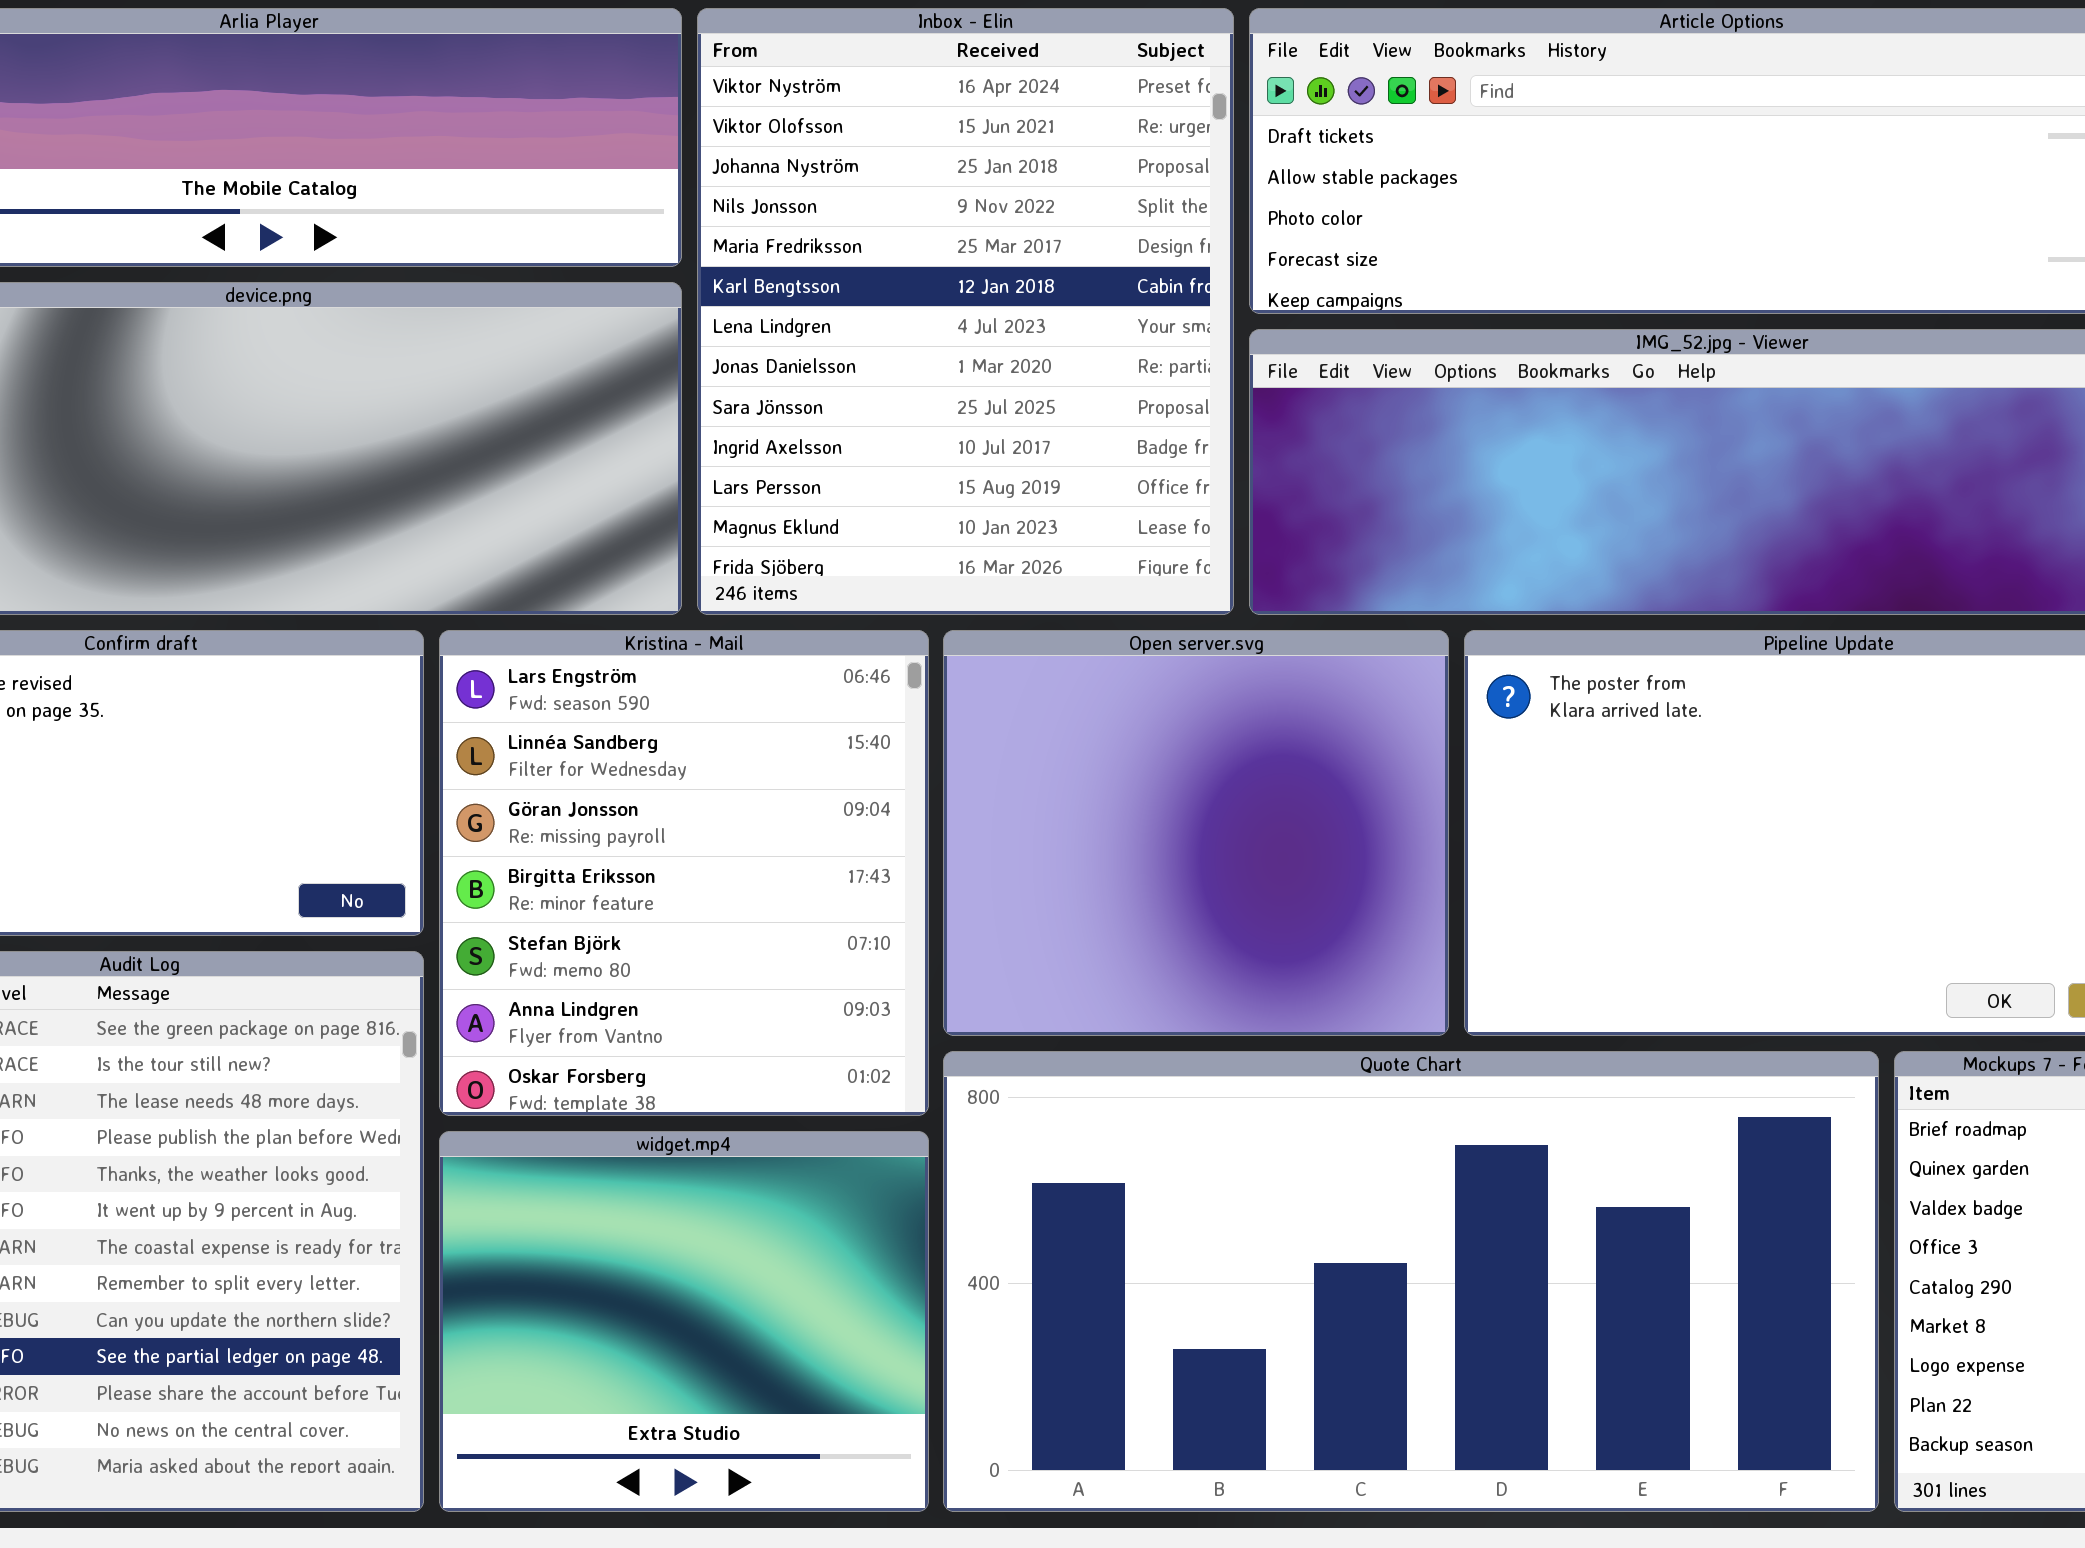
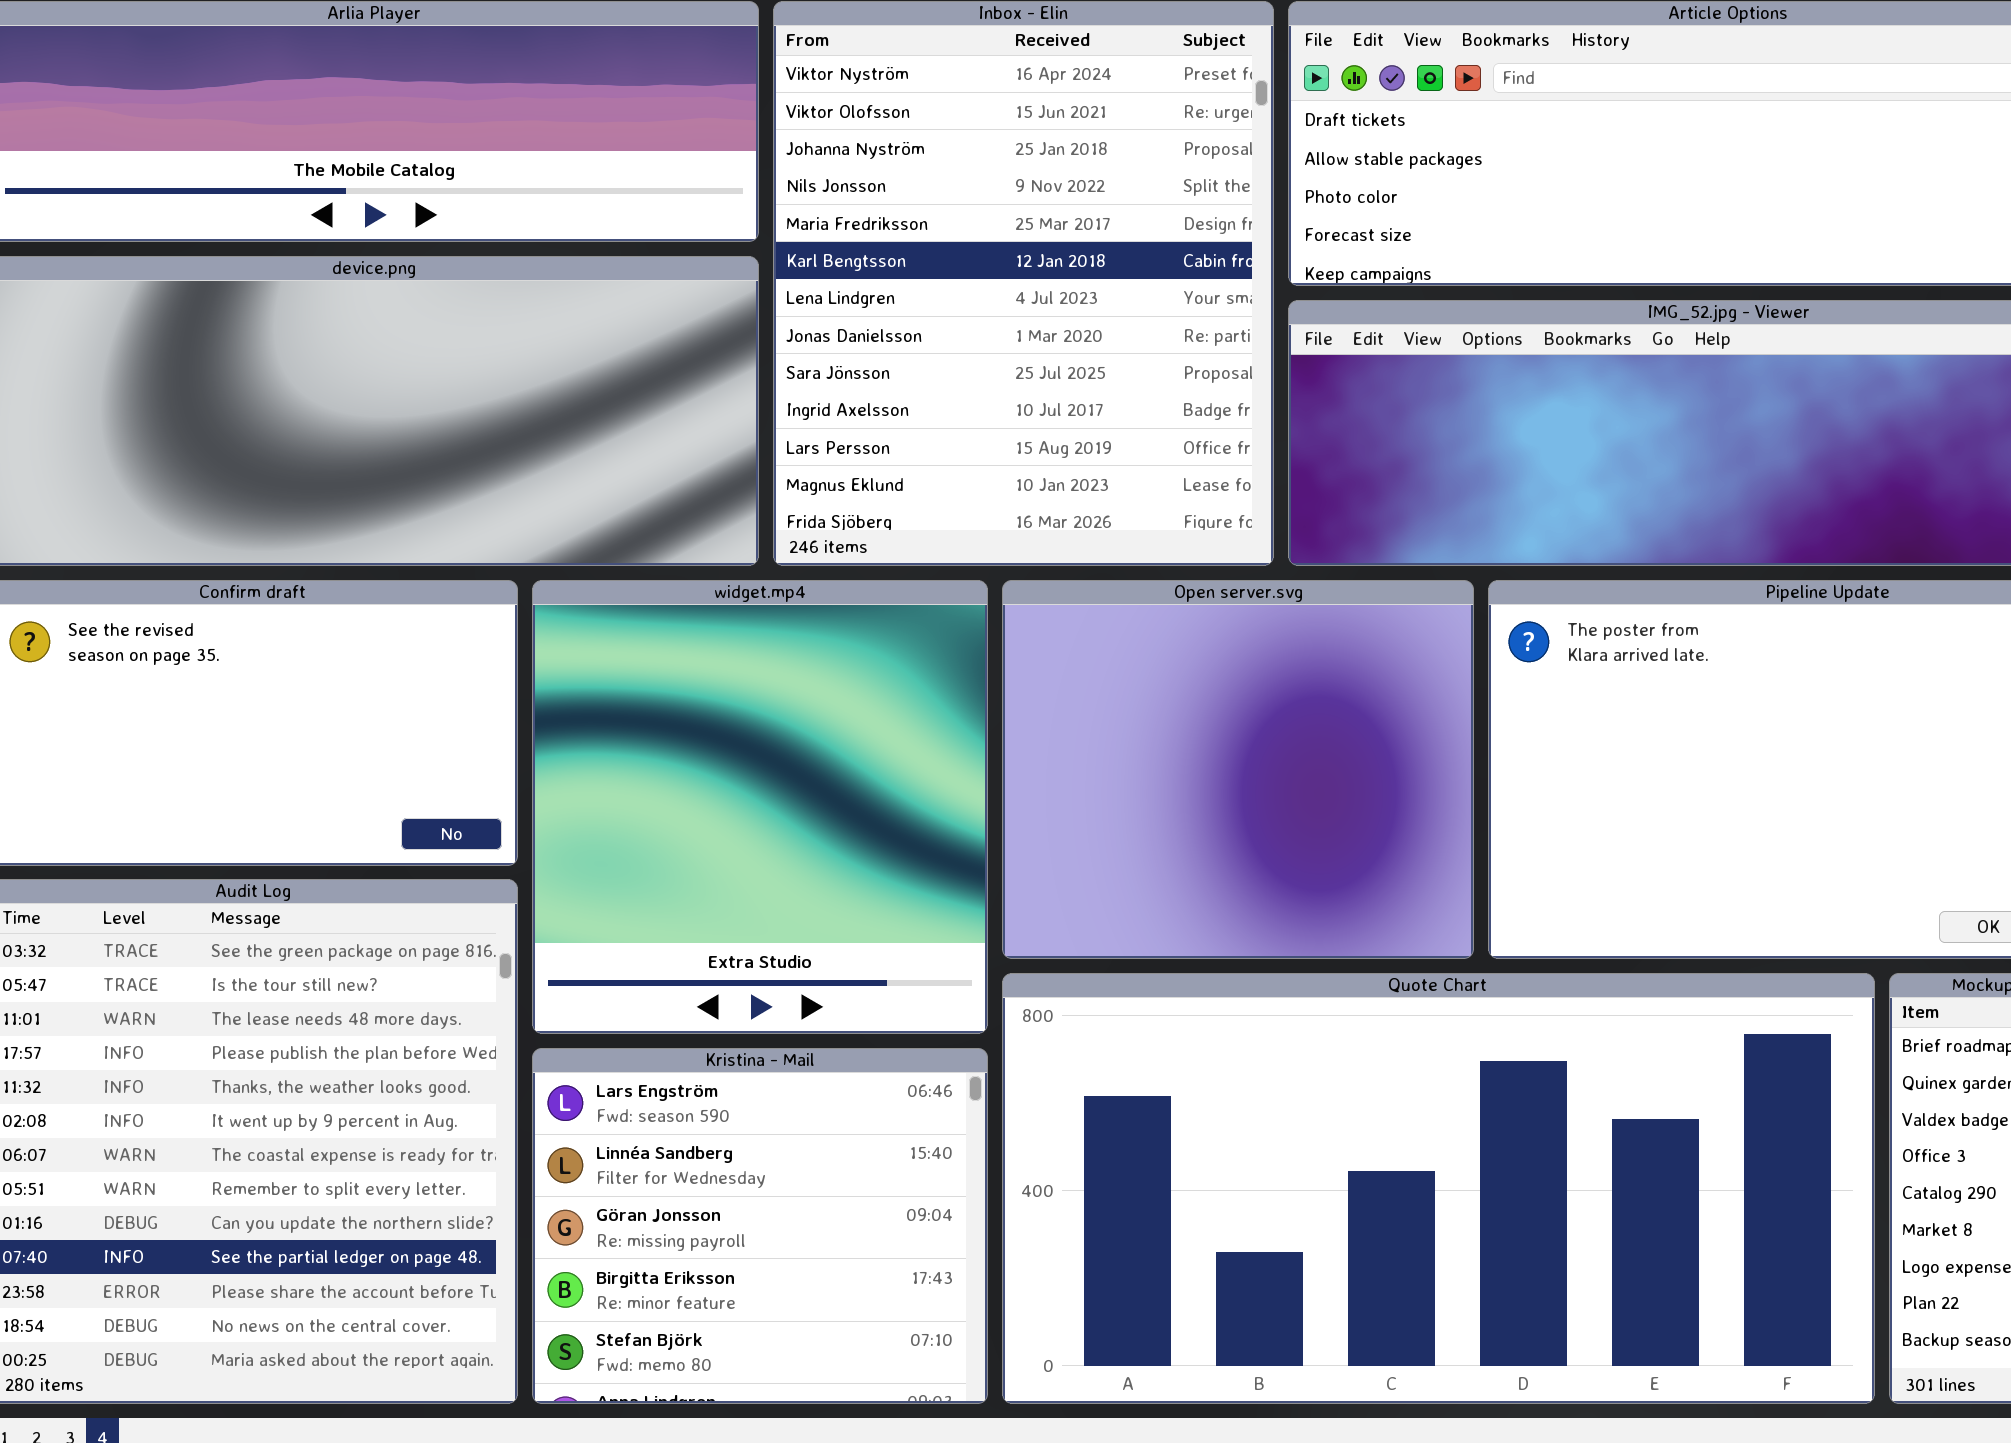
Kristina - Mail: [439,630,929,1116] -> [532,1048,988,1404], moved, resized
widget.mp4: [439,1131,929,1512] -> [532,580,988,1034], moved, resized

